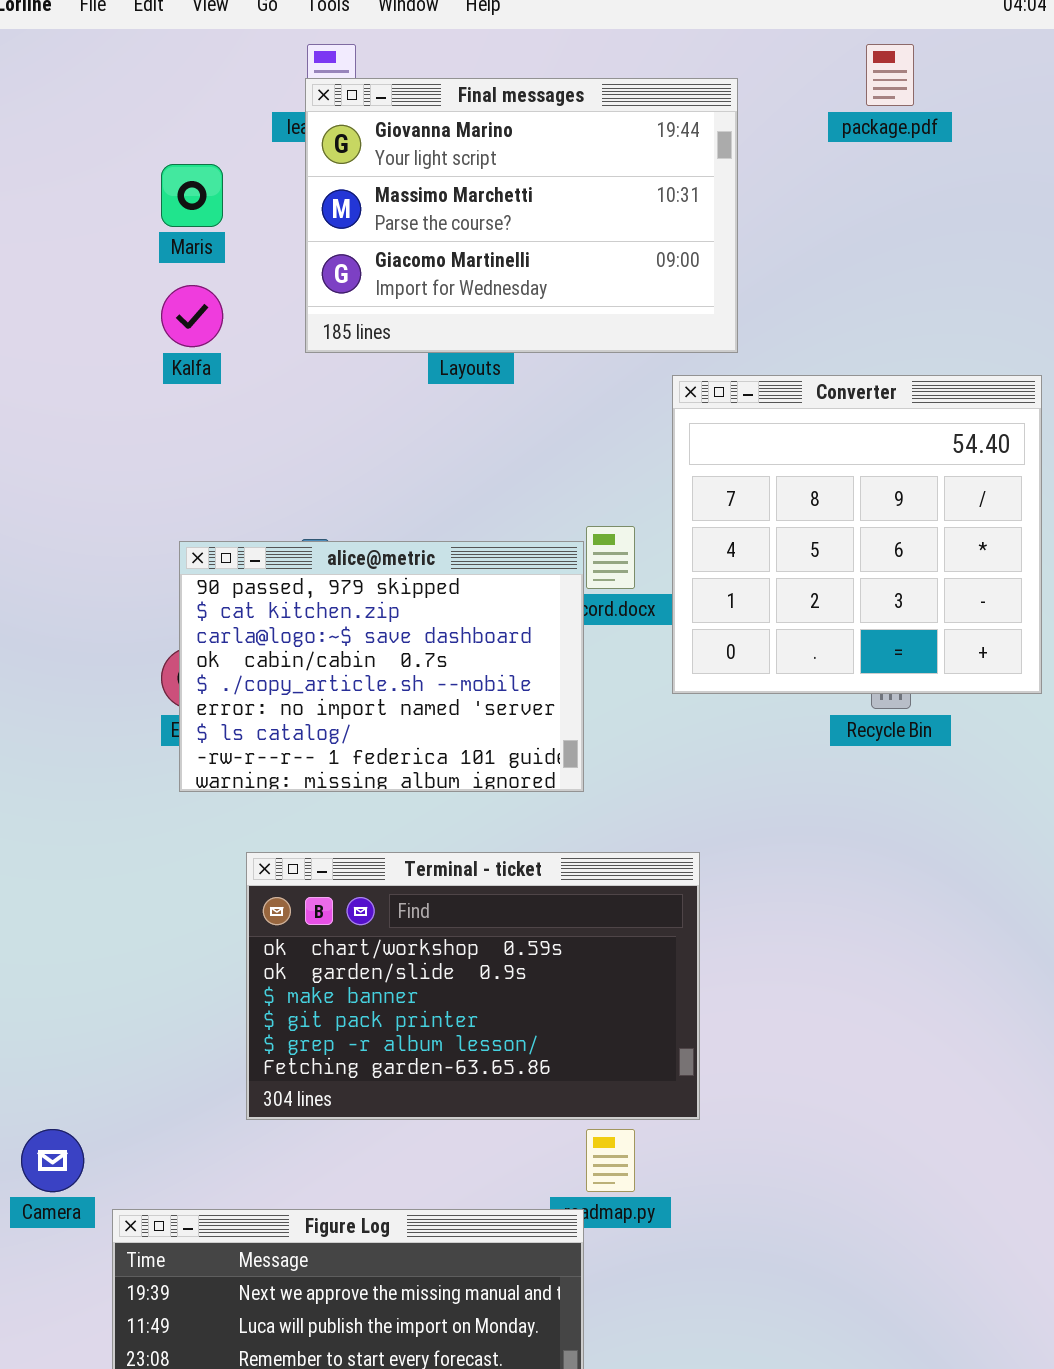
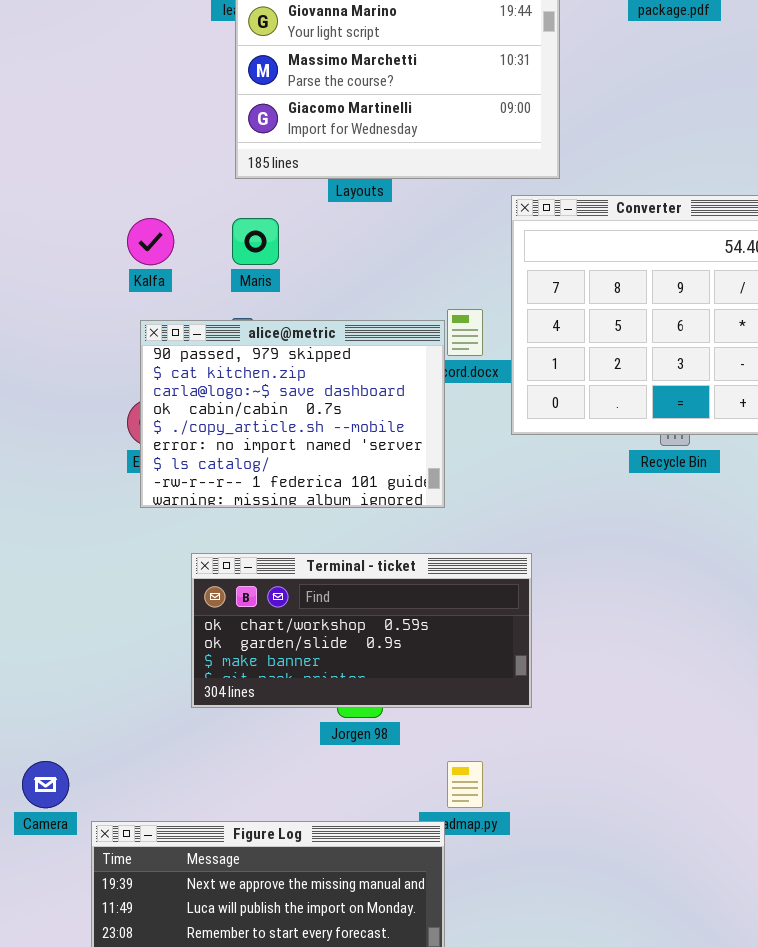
Maris: [161,164,223,227] -> [232,218,279,265], moved
Kalfa: [161,285,223,347] -> [127,218,174,265], moved
Terminal - ticket: [246,852,700,1120] -> [191,553,532,708], resized

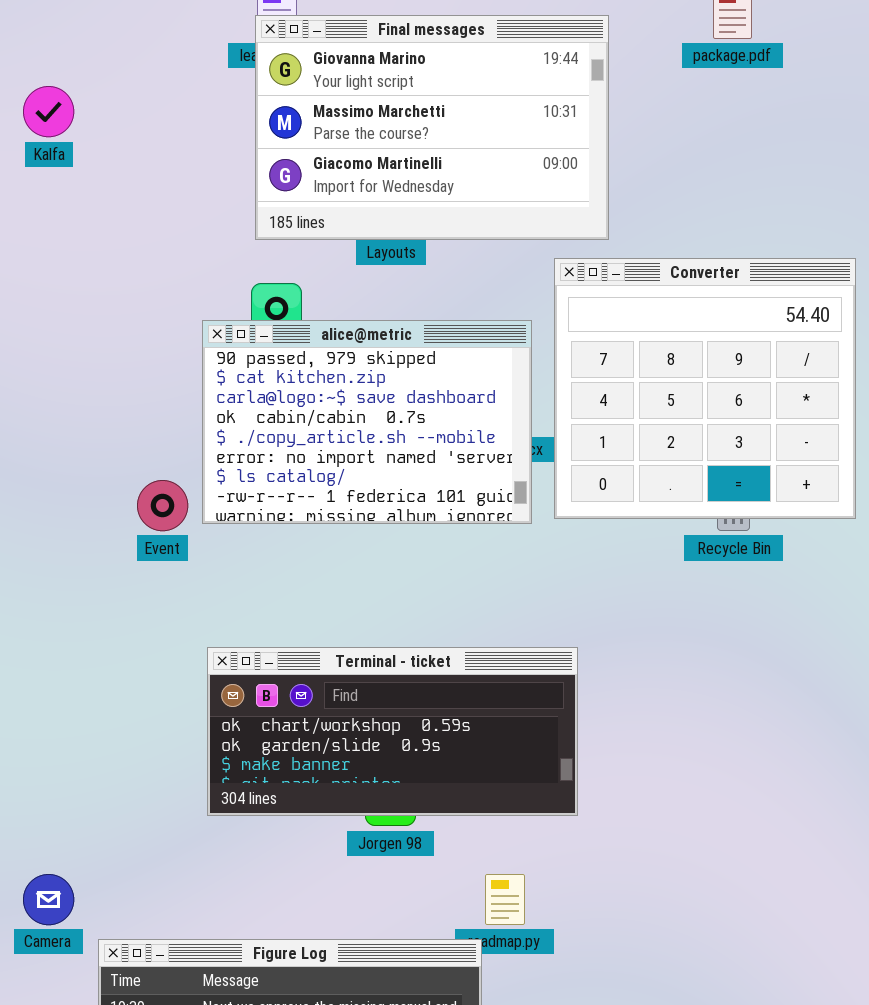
Kalfa: [127,218,174,265] -> [23,86,74,137], moved
alice@metric: [140,320,445,508] -> [202,320,532,524], moved

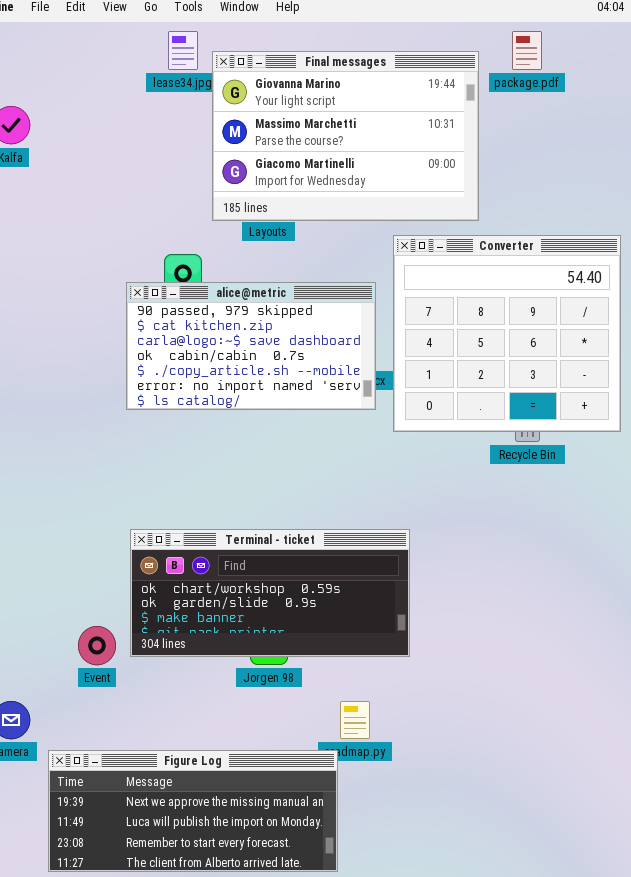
Final messages: [255,15,609,240] -> [212,51,479,221], moved
alice@metric: [202,320,532,524] -> [126,282,376,410], resized
Event: [137,480,188,531] -> [78,626,116,665], moved

